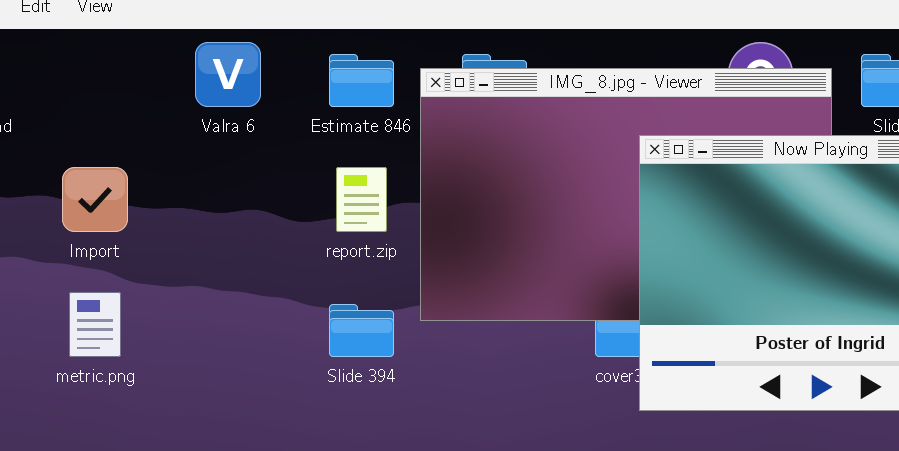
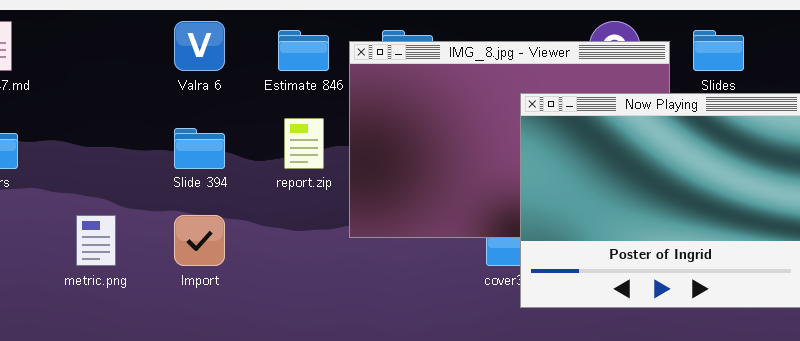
Import: [62,167,128,232] -> [174,215,225,266], moved
Slide 394: [329,304,394,357] -> [174,128,225,169], moved

